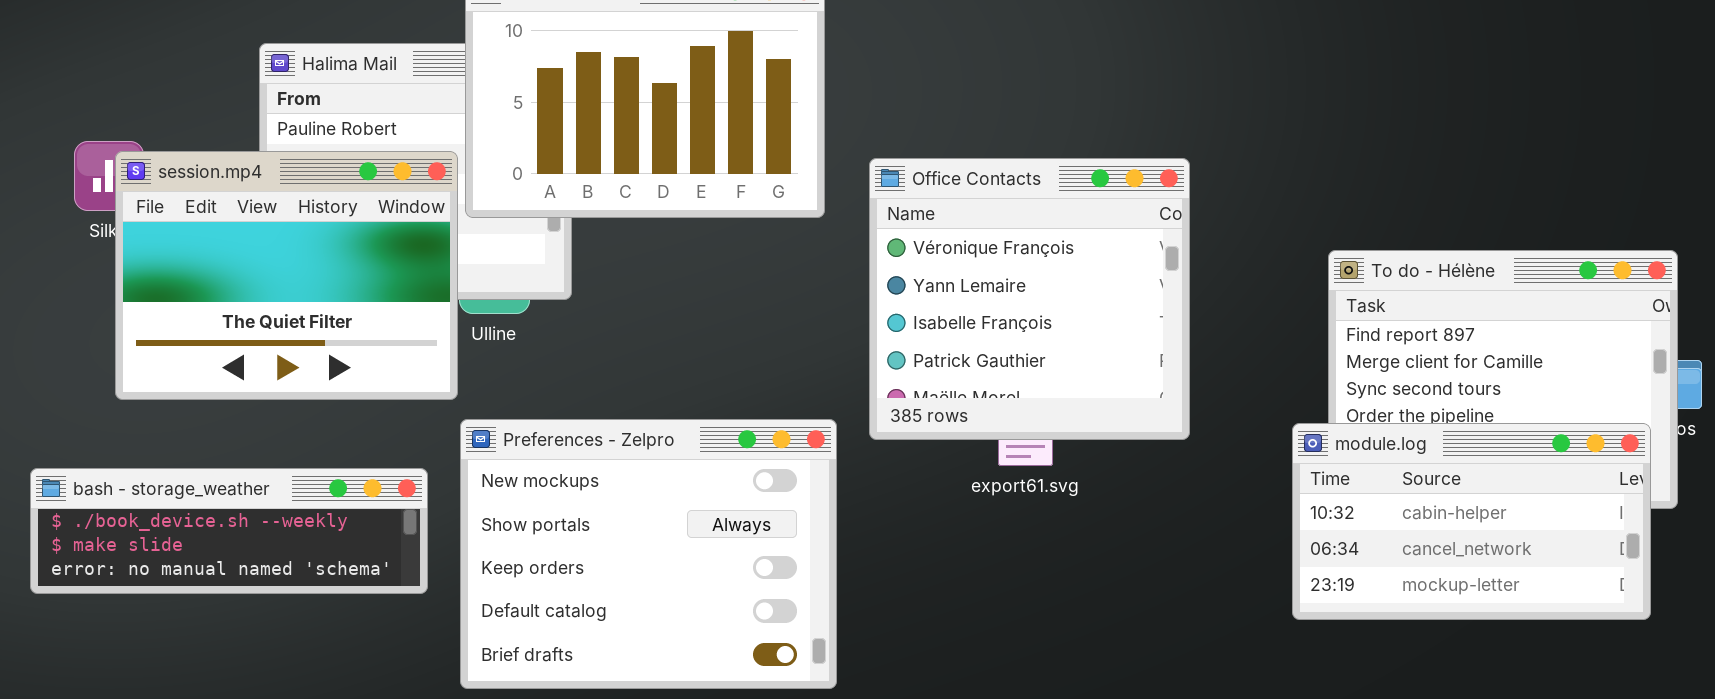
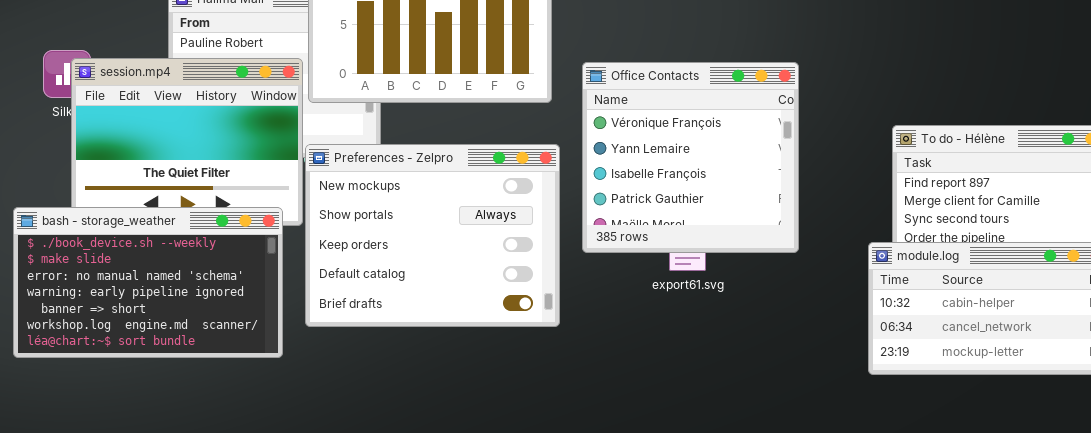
Preferences - Zelpro: [460,419,837,689] -> [305,144,560,327], moved
bash - storage_weather: [30,468,428,594] -> [13,207,283,358], resized

